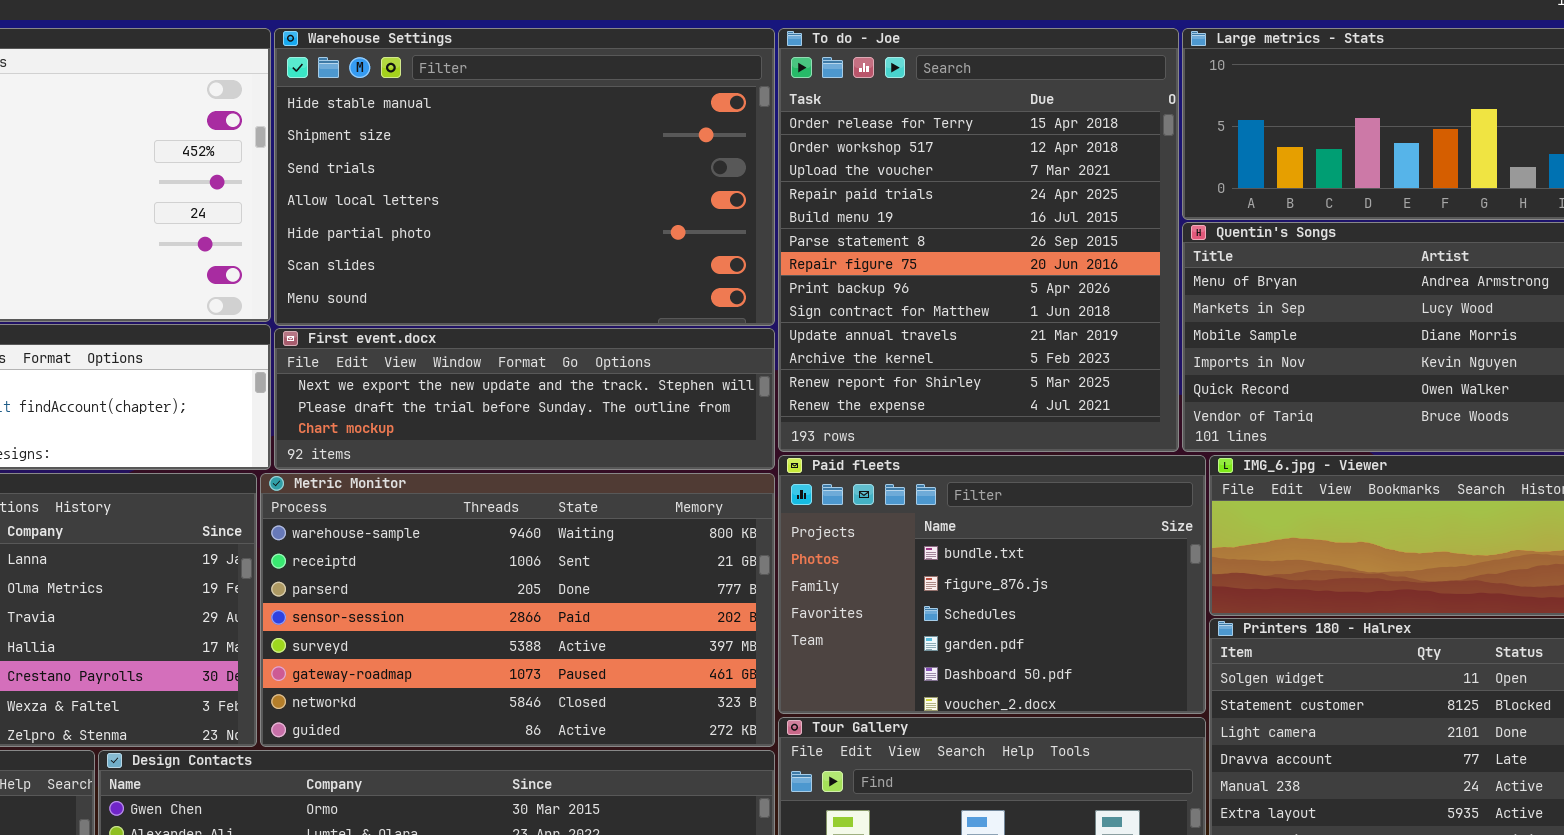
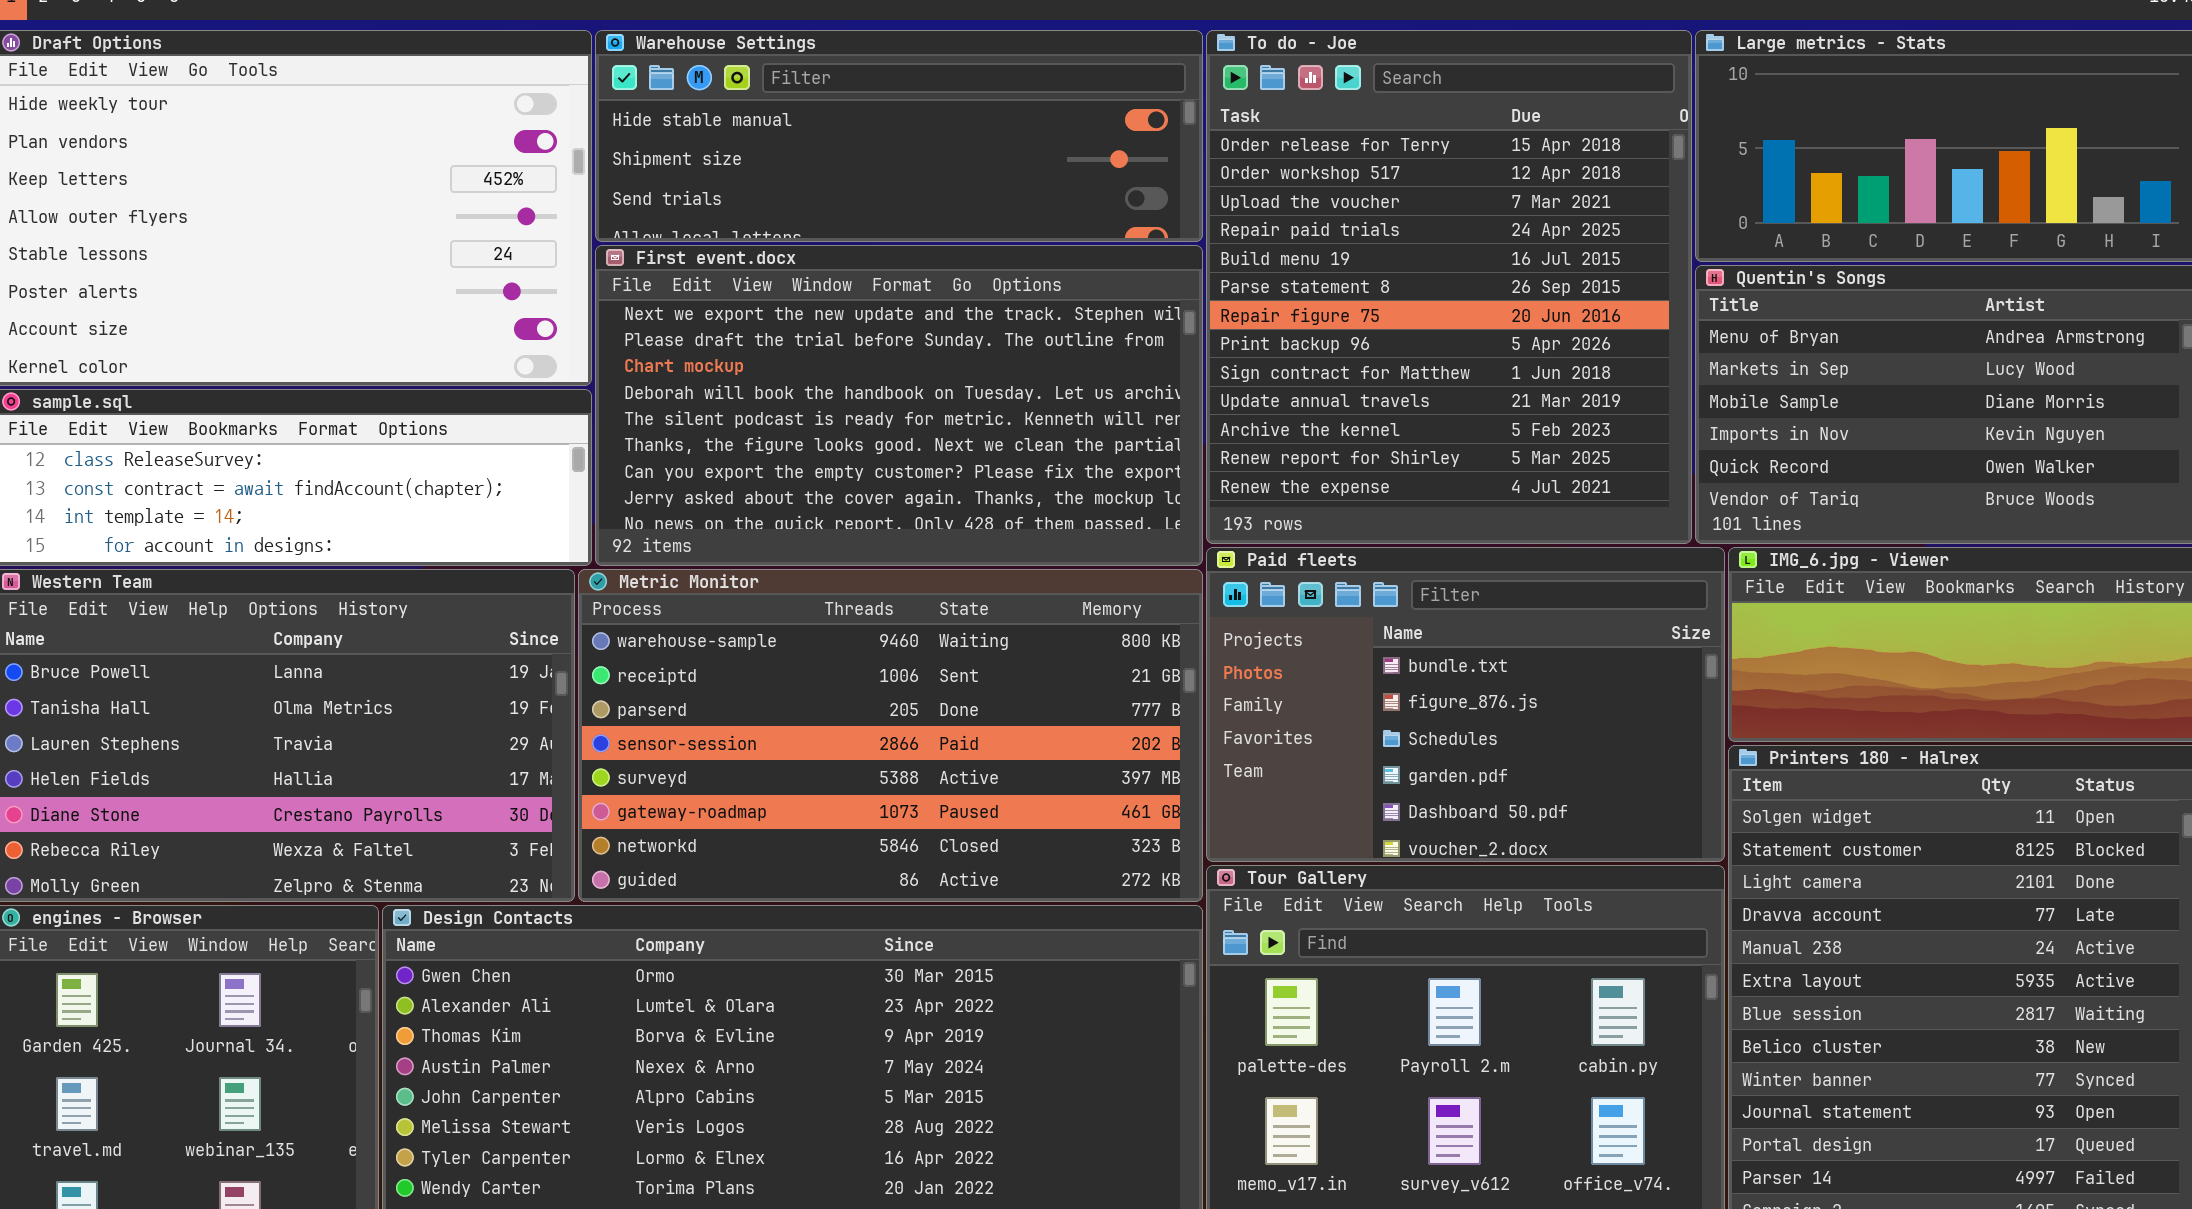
Warehouse Settings: [274,28,775,326] -> [595,30,1203,242], resized
First event.docx: [274,328,775,470] -> [595,245,1203,566], resized

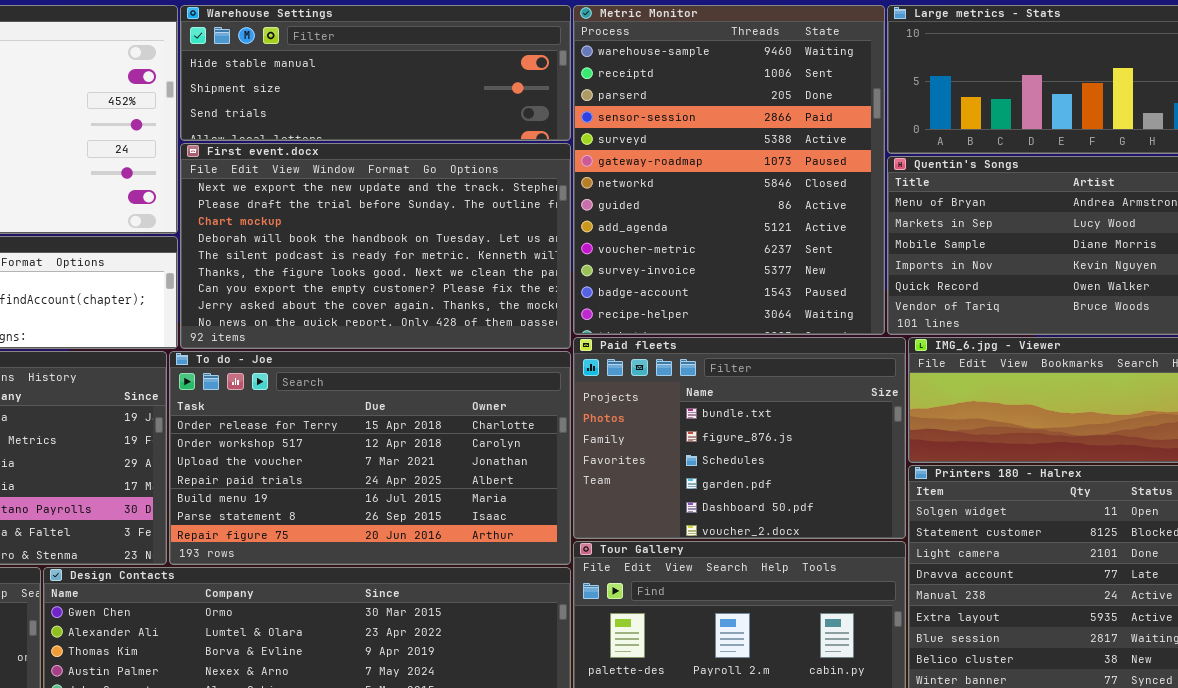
To do - Joe: [1206,30,1692,544] -> [169,351,571,565], moved, resized
Metric Monitor: [578,569,1203,902] -> [573,5,885,335], moved, resized

